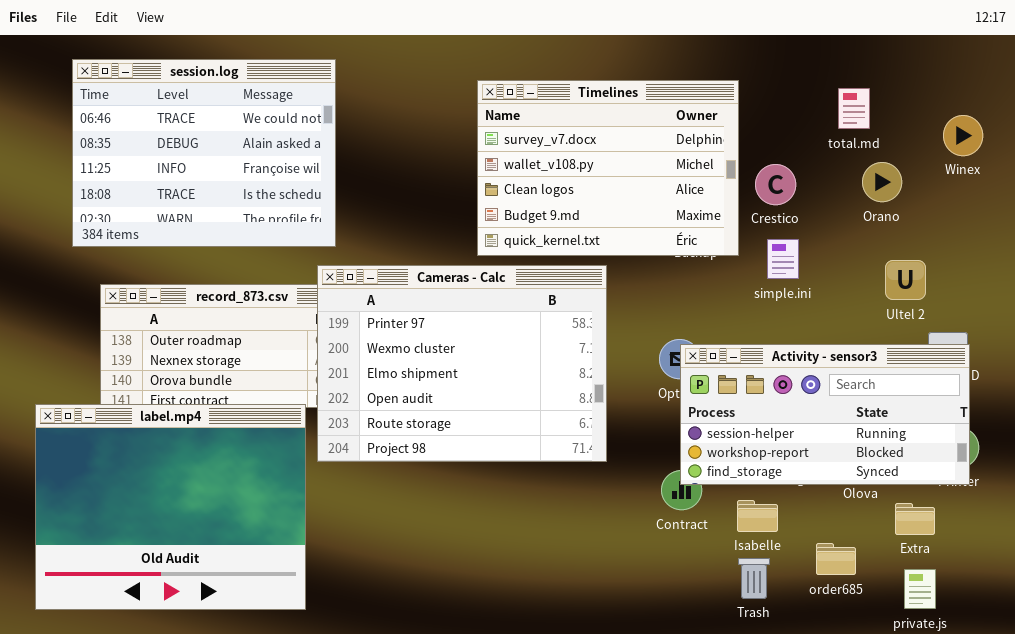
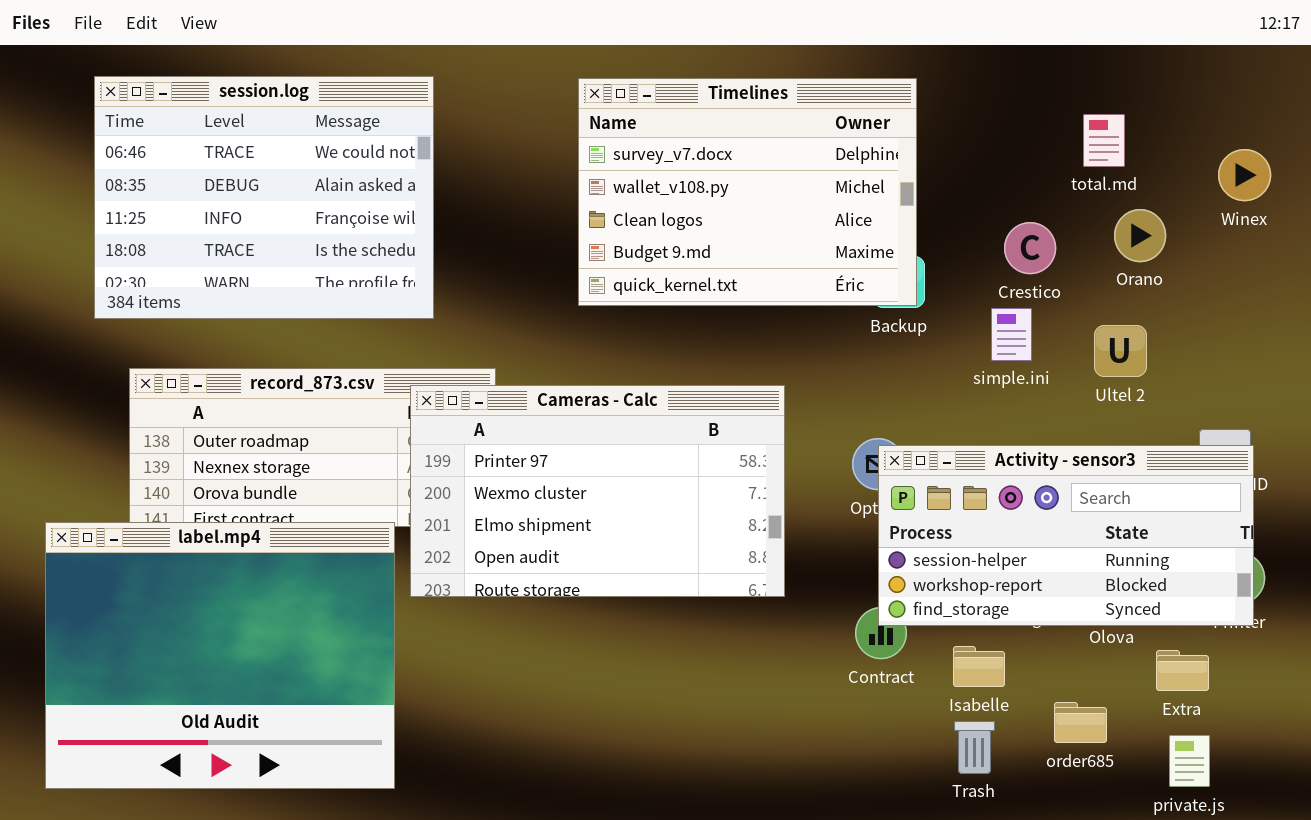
Timelines: [477,80,739,256] -> [578,78,917,306], moved
Crestico: [755,164,796,205] -> [1004,222,1056,274], moved
Ultel 2: [885,260,926,300] -> [1094,325,1147,377], moved
Cameras - Calc: [317,265,607,462] -> [410,385,785,597], resized

